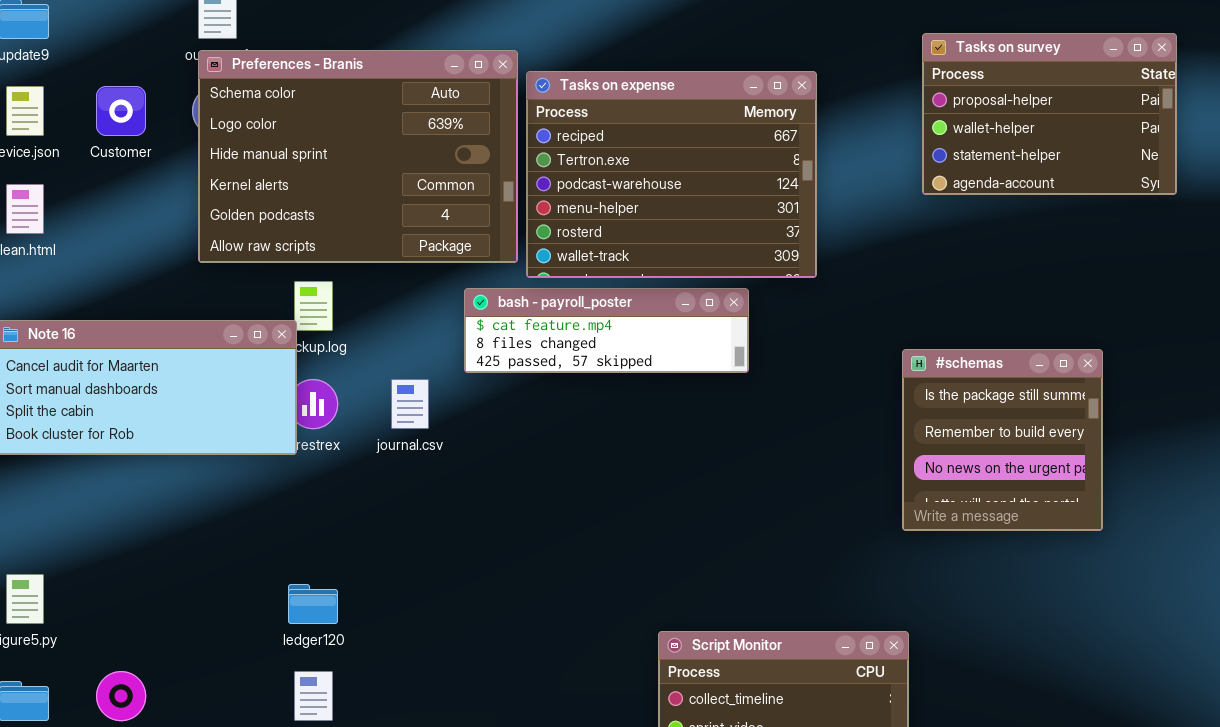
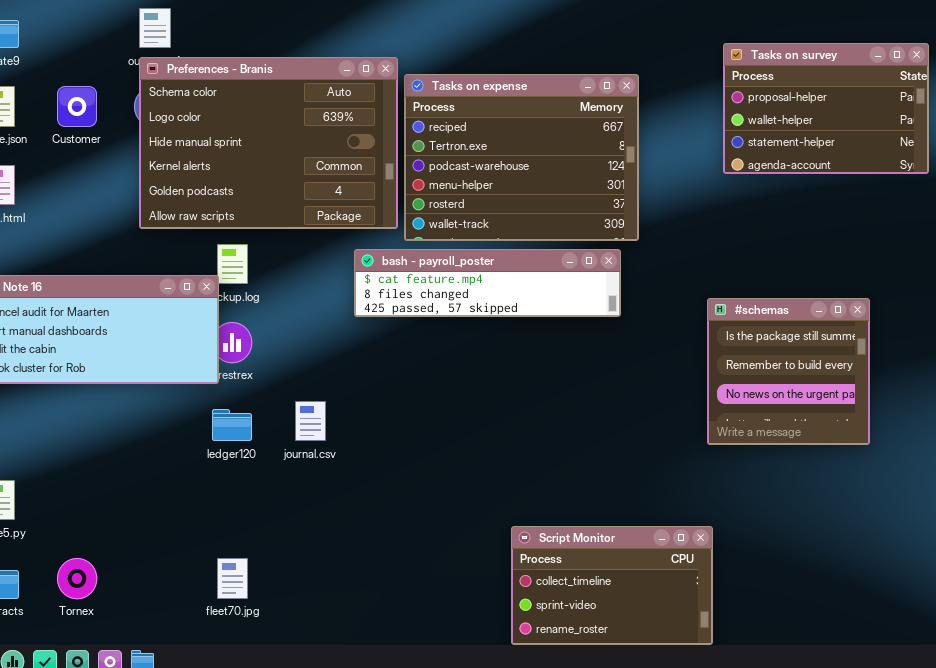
bash - payroll_poster: [464,288,749,373] -> [354,249,621,317], resized
journal.csv: [391,379,429,429] -> [295,401,326,441], moved
ledger120: [288,584,338,624] -> [212,409,252,441], moved

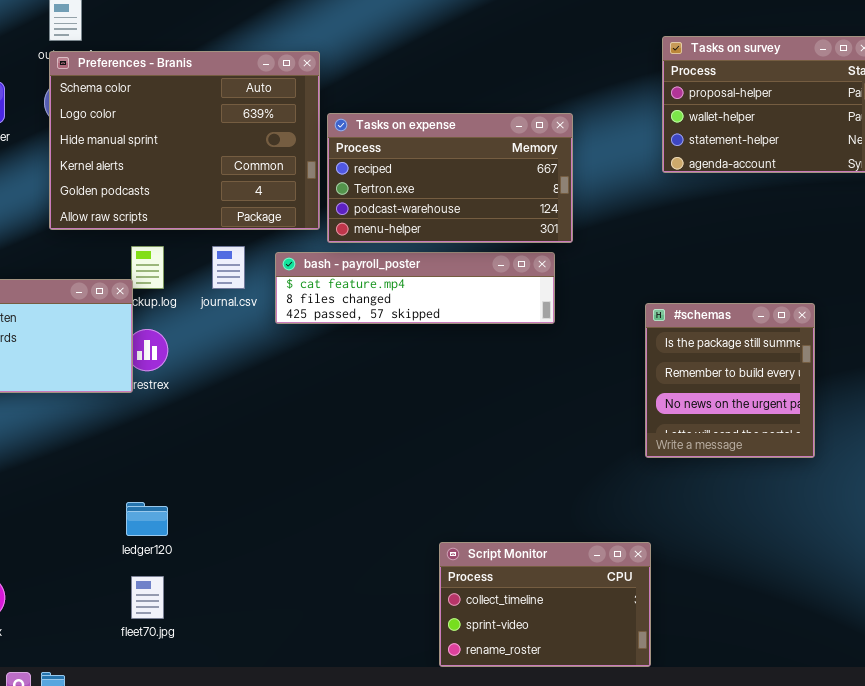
Tasks on expense: [404,74,639,241] -> [327,113,573,243], resized
journal.csv: [295,401,326,441] -> [212,246,245,289], moved
ledger120: [212,409,252,441] -> [126,502,168,536], moved

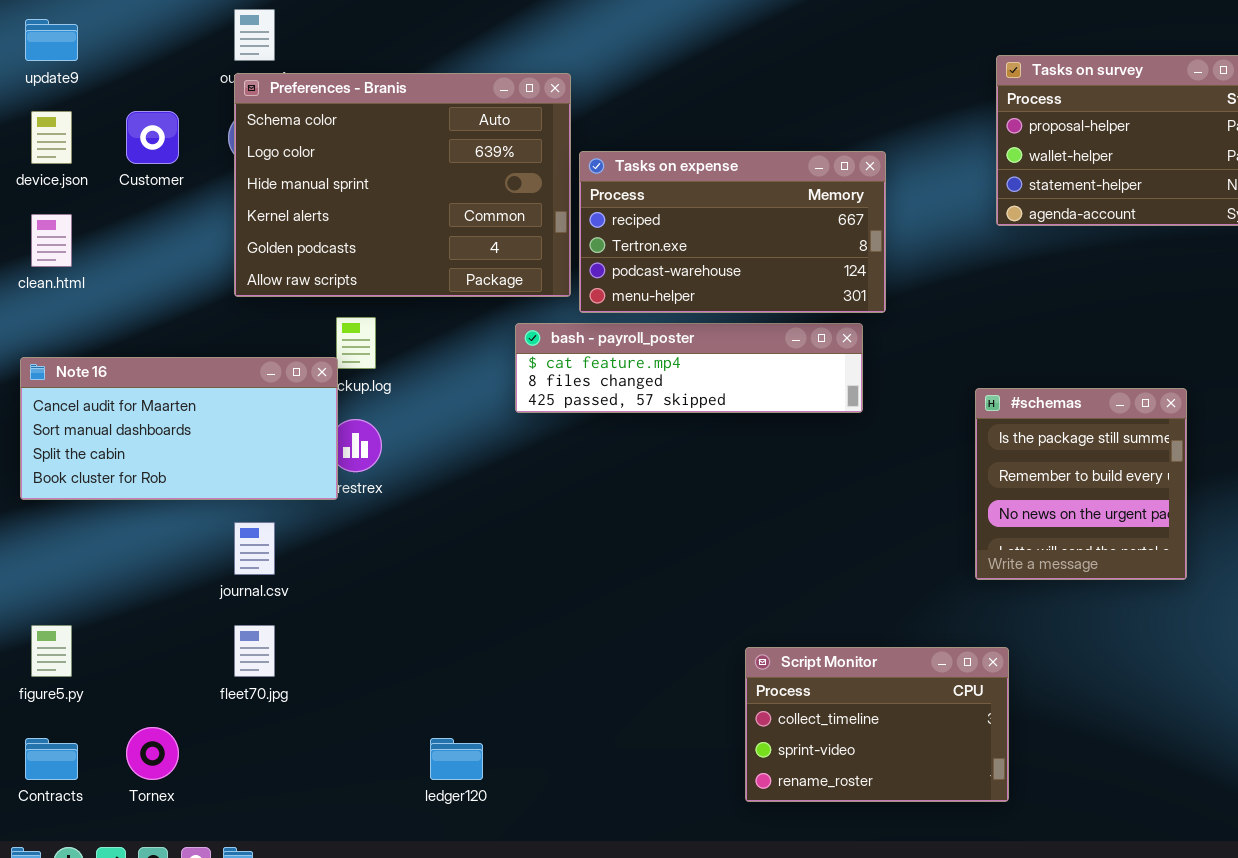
journal.csv: [212,246,245,289] -> [234,522,275,575], moved
ledger120: [126,502,168,536] -> [430,738,483,780], moved
Script Monitor: [439,542,651,667] -> [745,647,1009,802], moved
fleet70.jpg: [131,576,164,619] -> [234,625,275,677], moved

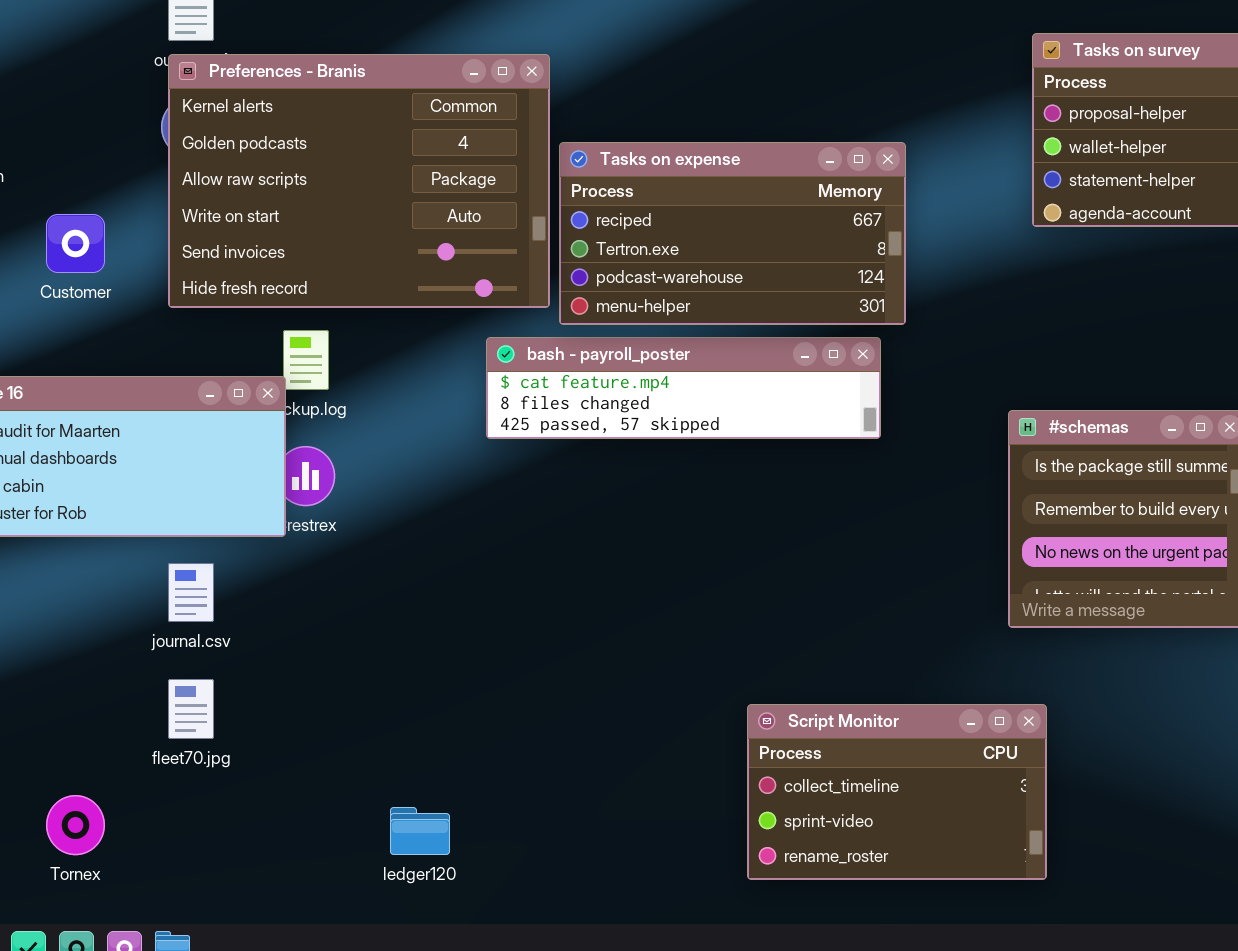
Preferences - Branis: [234,73,571,297] -> [168,54,550,308], scrolled down 3 rows
Customer: [126,111,179,164] -> [46,214,105,273], moved

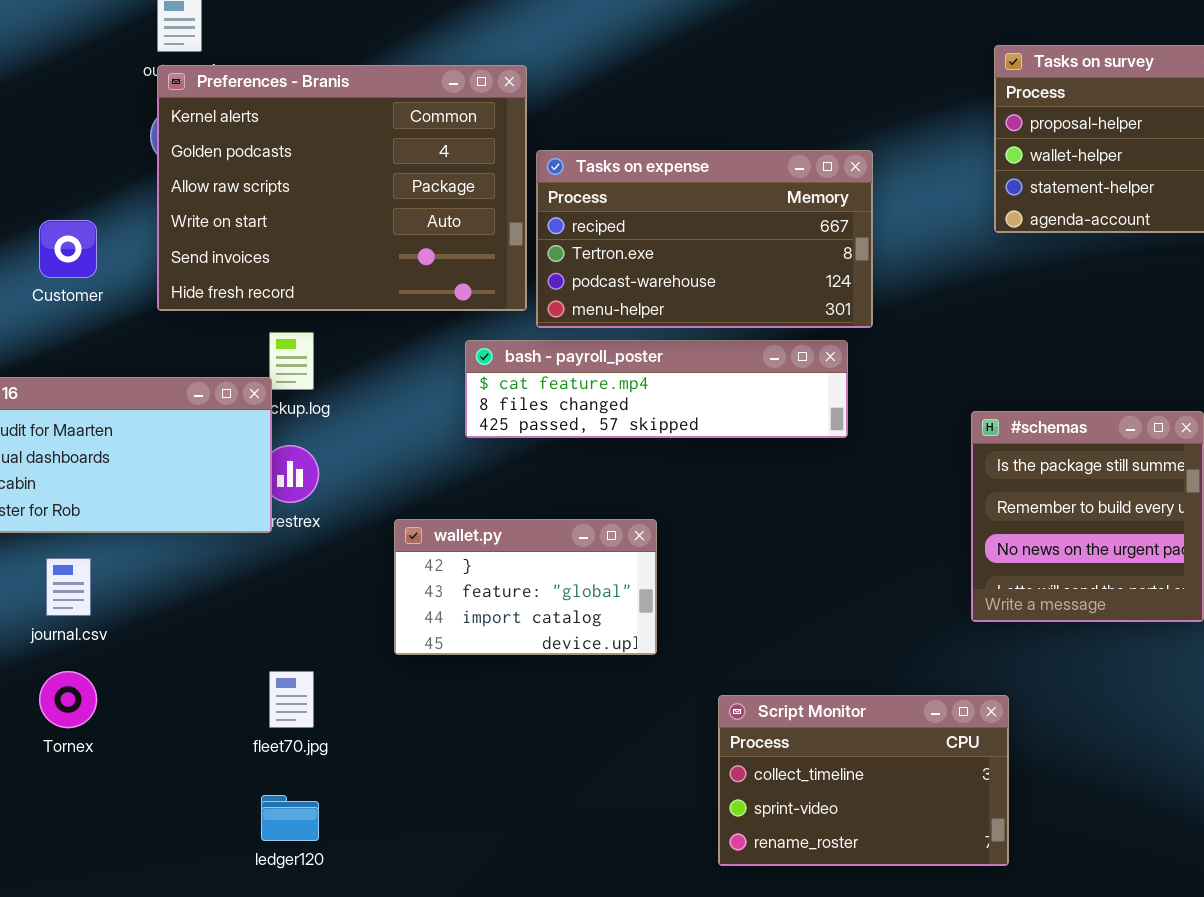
wallet.py: none -> [394,519,657,655], opened
journal.csv: [168,563,214,622] -> [46,558,91,616], moved
fleet70.jpg: [168,679,214,739] -> [269,671,314,728], moved
Tornex: [46,795,105,855] -> [39,671,97,728], moved
ledger120: [390,807,450,855] -> [261,795,319,841], moved

